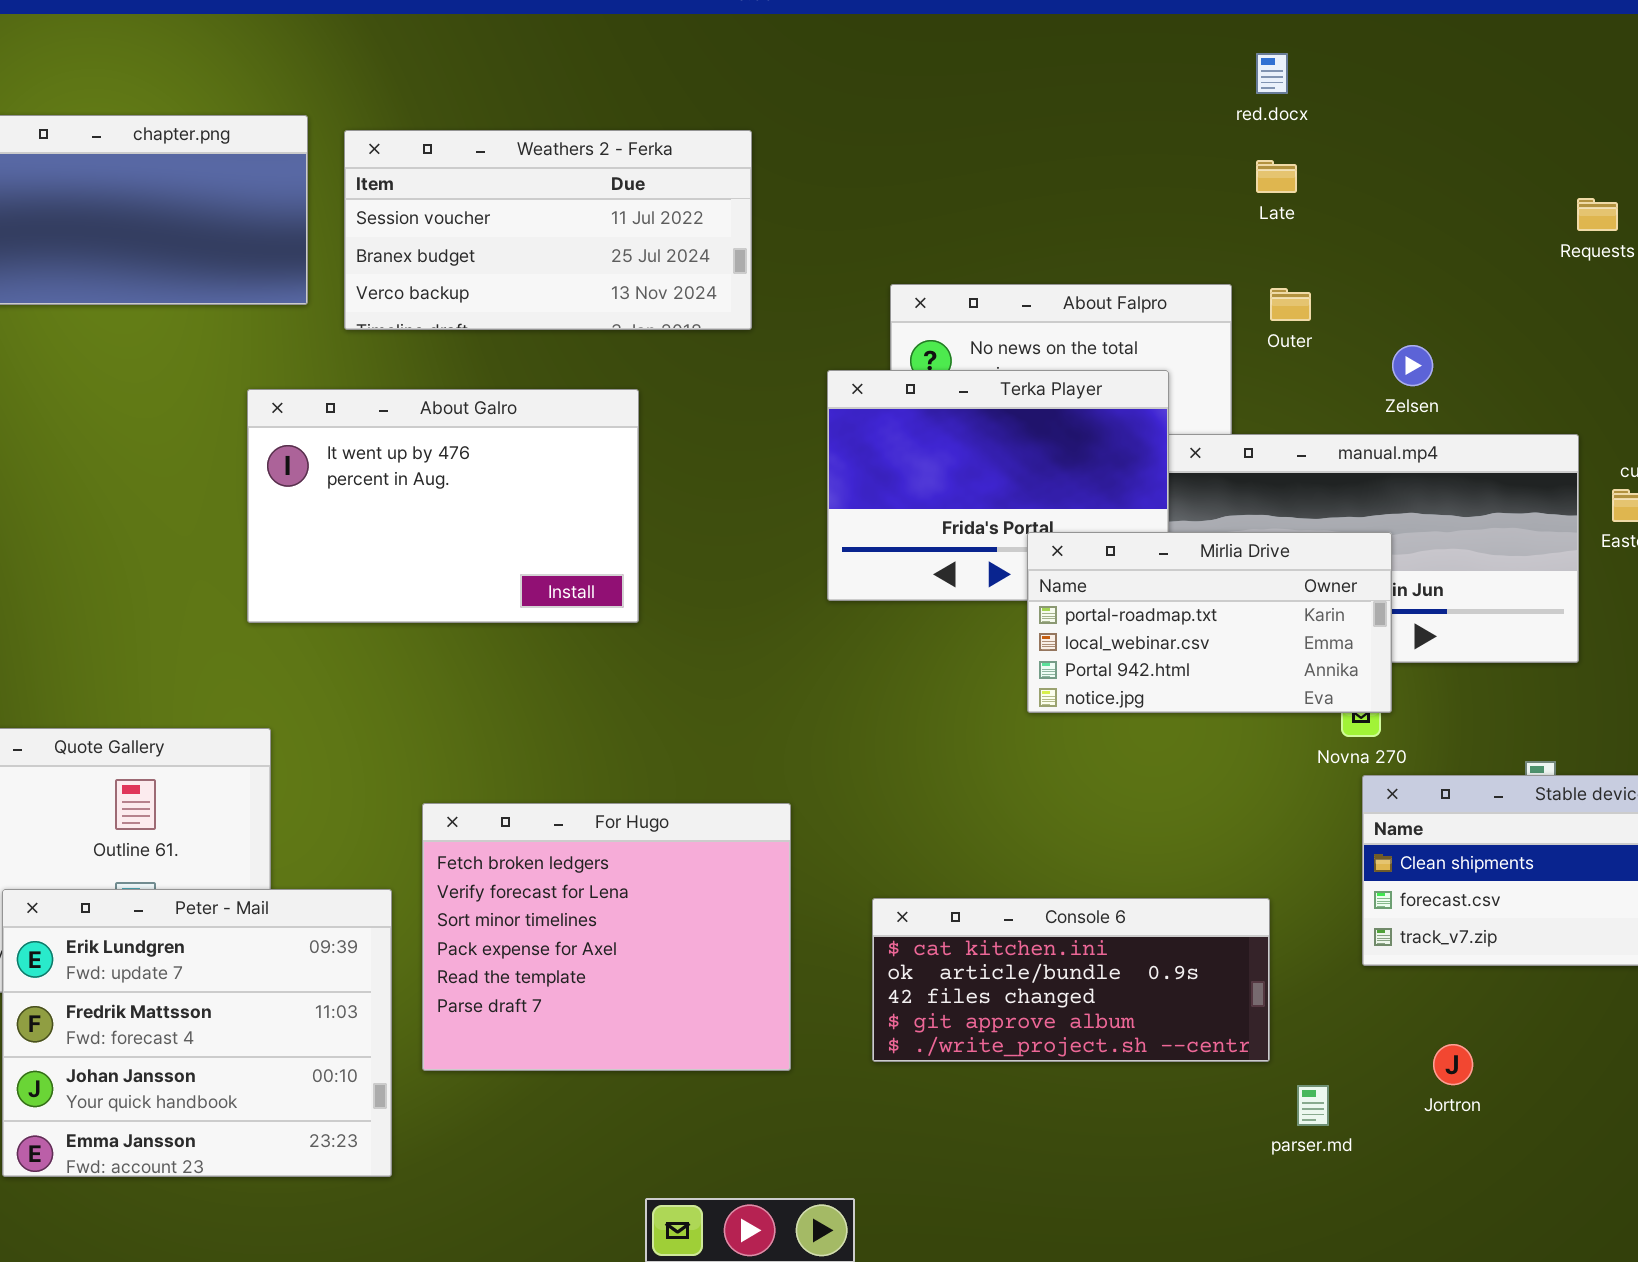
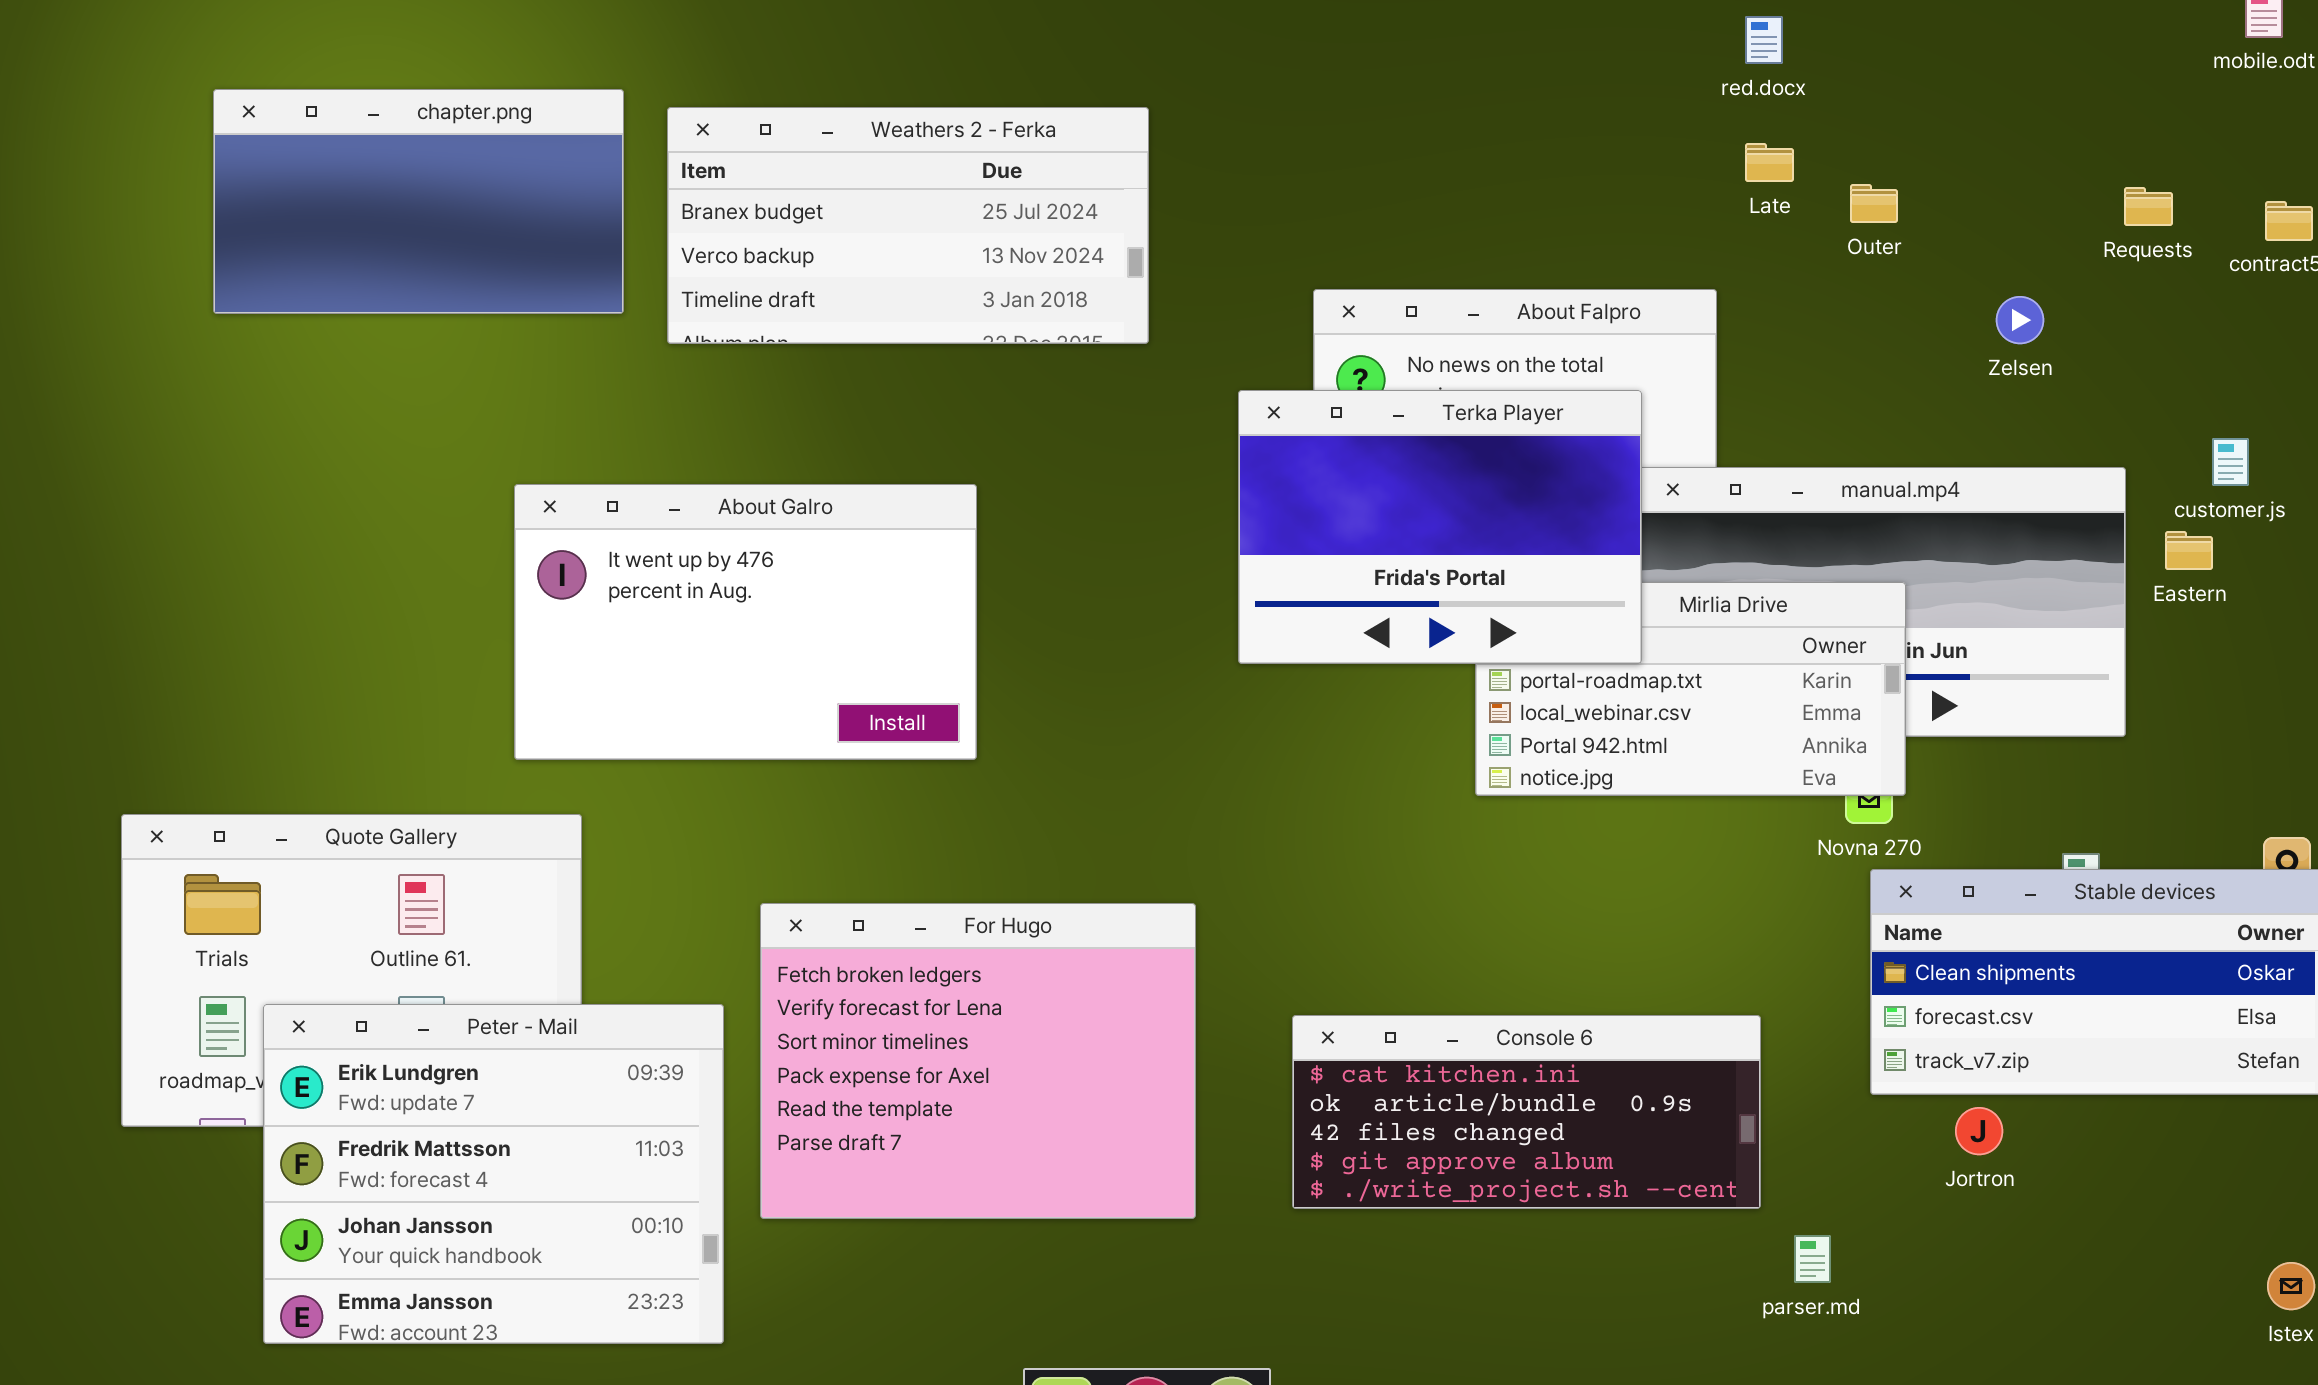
Weathers 2 - Ferka: [344,130,752,330] -> [667,107,1149,344], scrolled down 1 row
Outer: [1270,288,1311,321] -> [1850,184,1898,223], moved
Zelsen: [1392,345,1433,386] -> [1996,296,2044,344], moved
Terka Player: [827,370,1169,601] -> [1238,390,1642,664], raised
About Galro: [247,389,639,623] -> [514,484,977,760], moved
Jortron: [1433,1044,1473,1085] -> [1955,1107,2003,1155], moved

